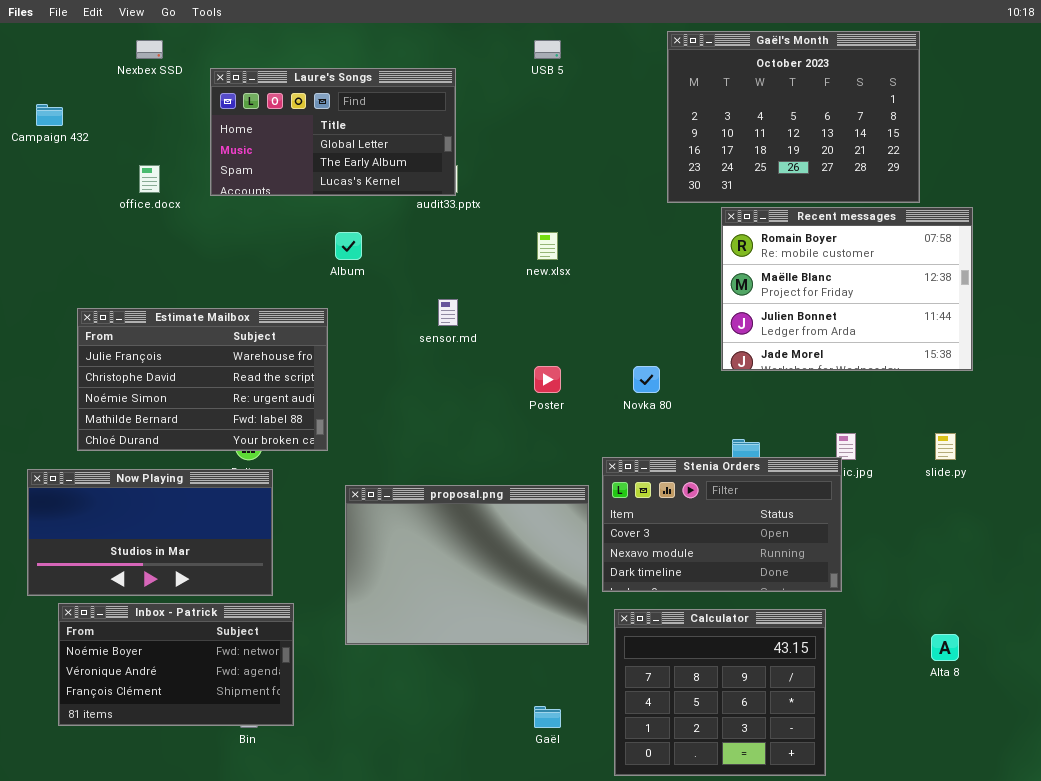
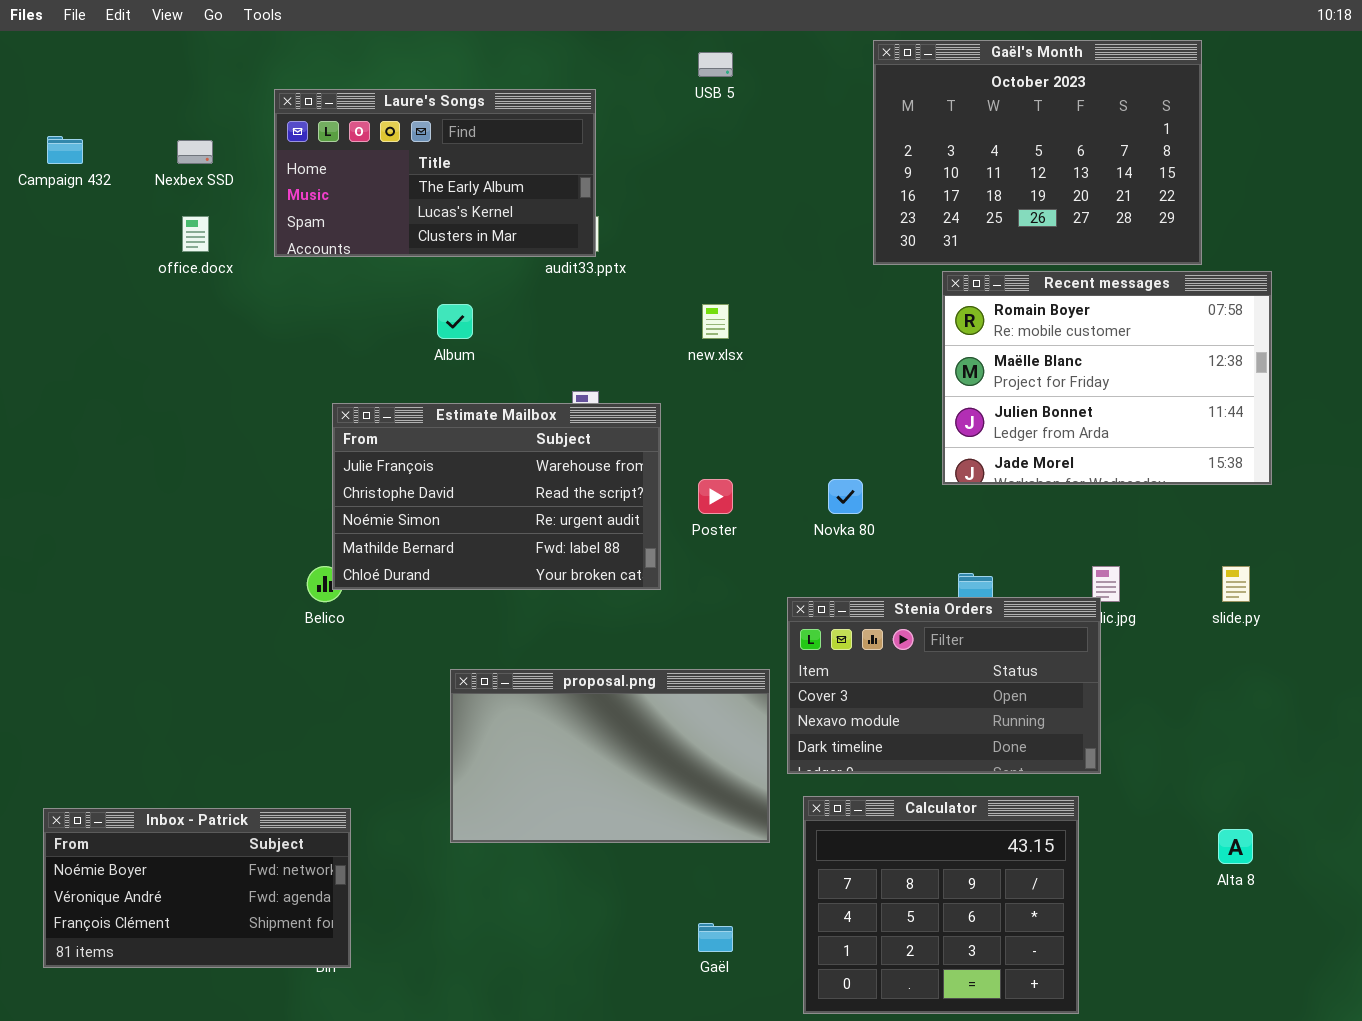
Nexbex SSD: [136,40,163,59] -> [177,140,213,164], moved
Laure's Songs: [210,68,456,196] -> [274,89,596,257], scrolled down 1 row
Estimate Mailbox: [77,308,328,451] -> [332,403,661,590], moved
Now Playing: [27,469,273,596] -> none, closed
proposal.png: [345,485,589,645] -> [450,669,770,843], resized
Inbox - Patrick: [58,603,294,726] -> [43,808,351,968], moved

